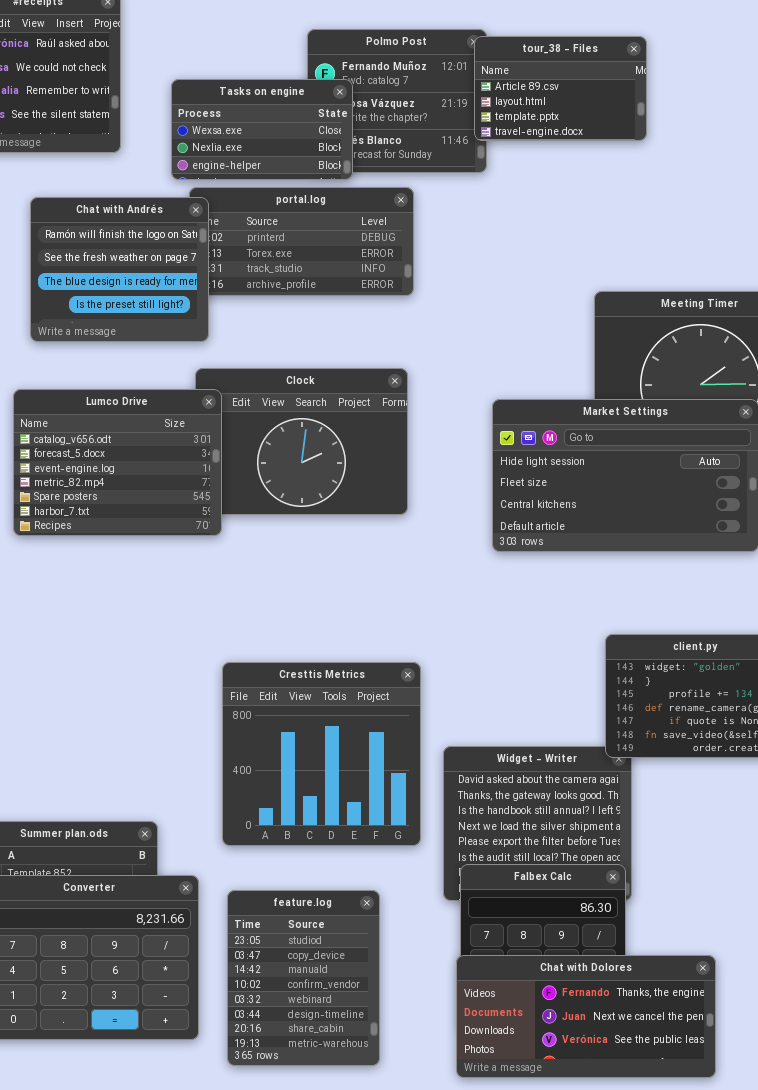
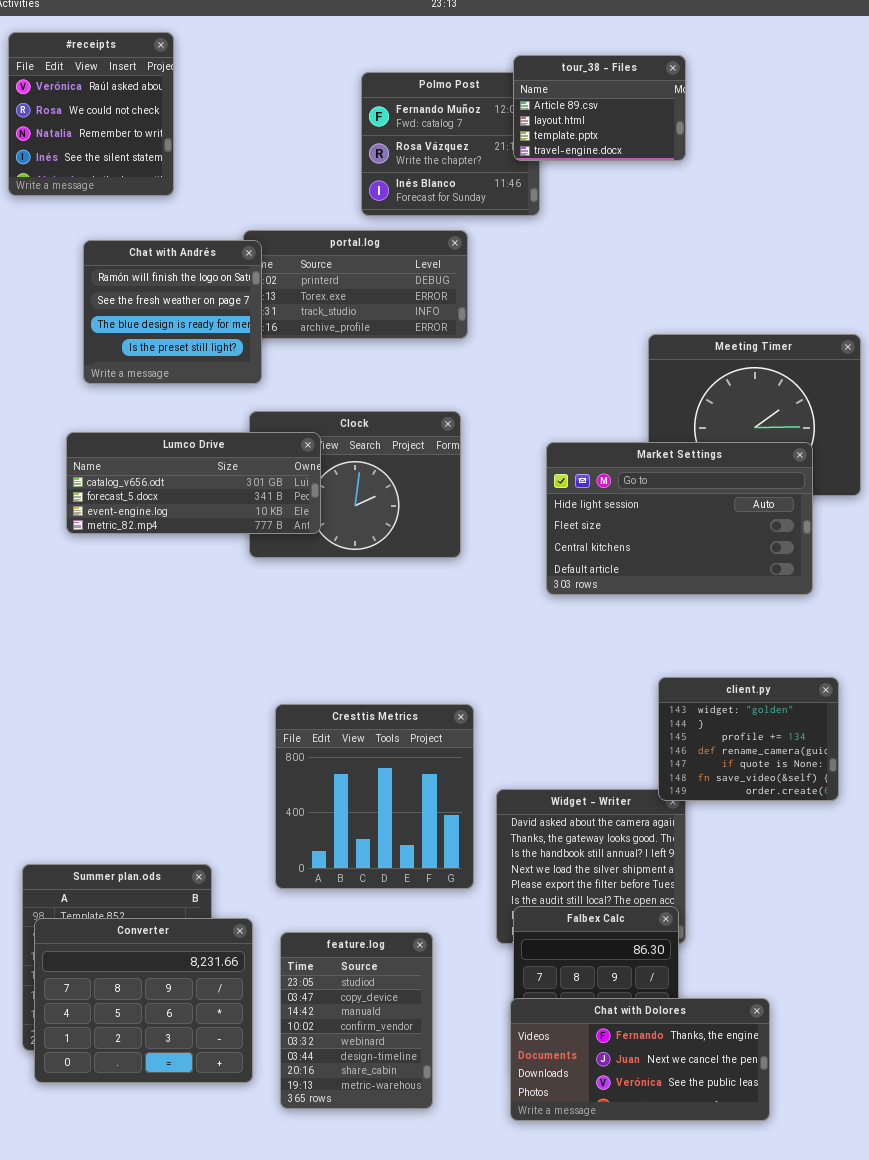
tour_38 - Files: [474,36,647,141] -> [513,55,686,161], moved
Tasks on engine: [171,79,353,180] -> none, closed
Lumco Drive: [13,389,222,536] -> [66,432,321,534], resized

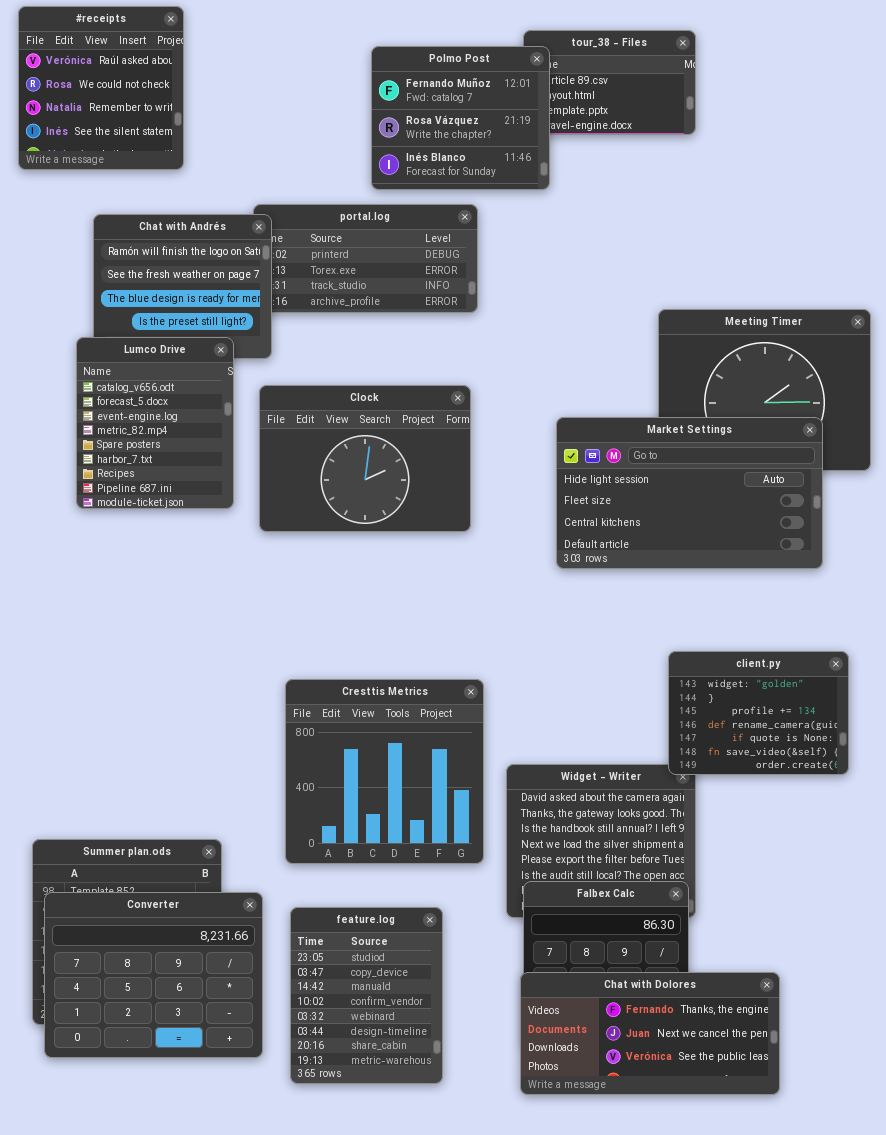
Polmo Post: [361,72,540,216] -> [371,46,550,190], raised
Lumco Drive: [66,432,321,534] -> [76,337,234,509], resized

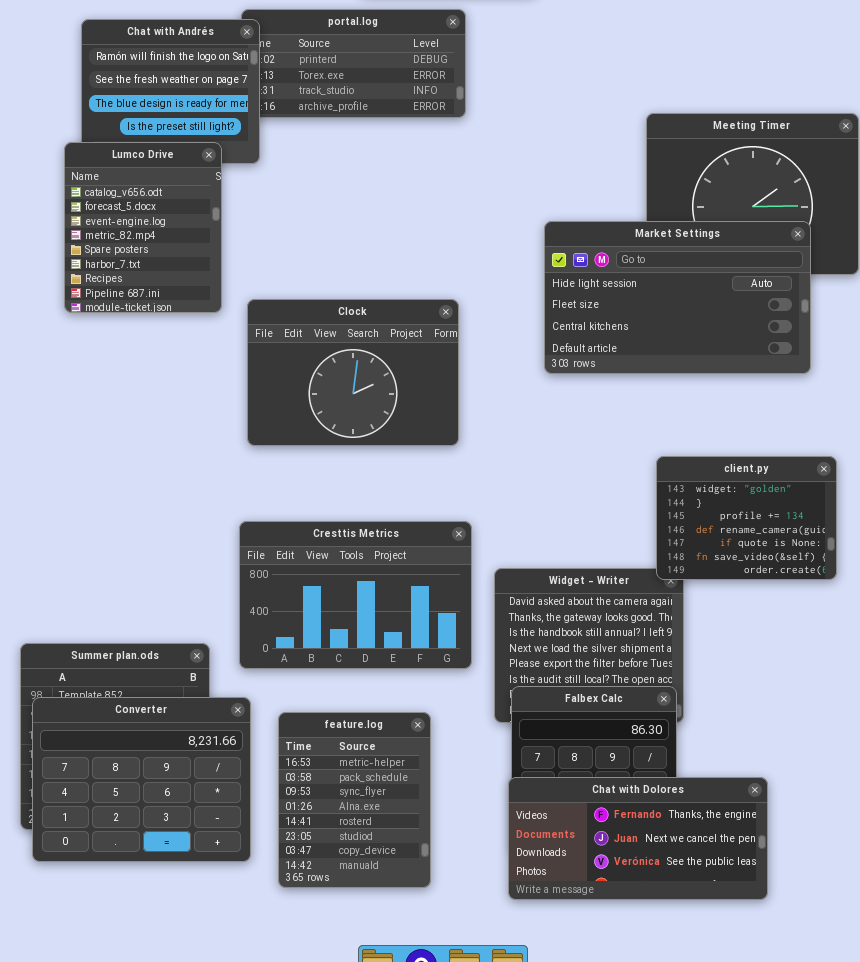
Clock: [259,385,471,532] -> [247,299,459,446], moved
Cresttis Metrics: [285,679,484,864] -> [239,521,472,669], resized
feature.log: [290,907,443,1084] -> [278,712,431,888], scrolled up 5 rows

